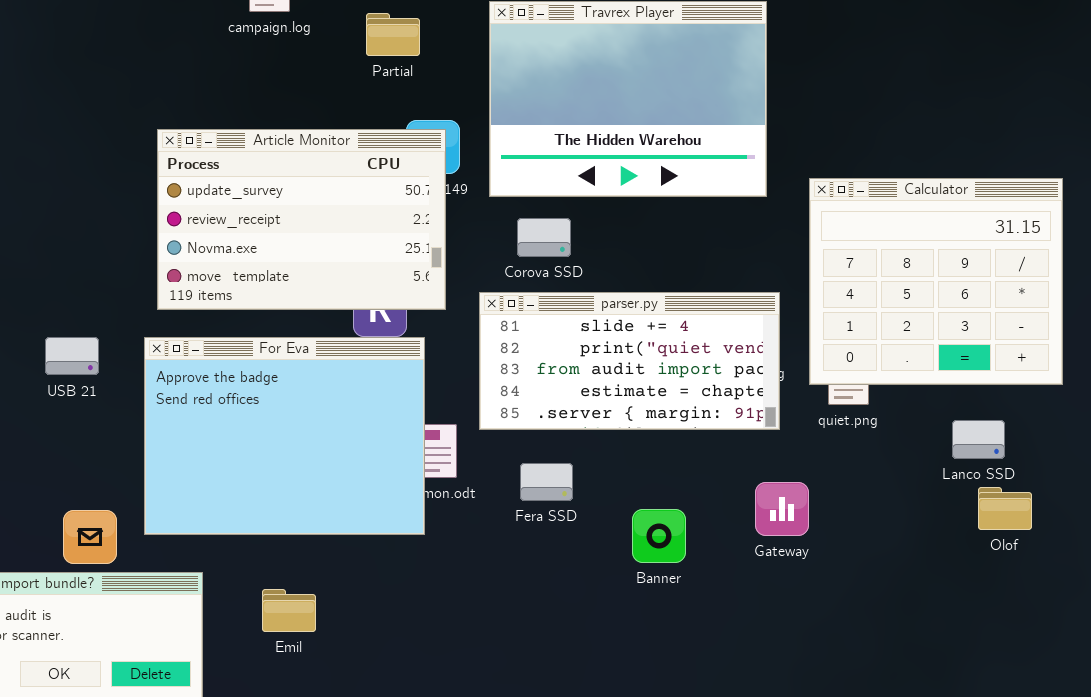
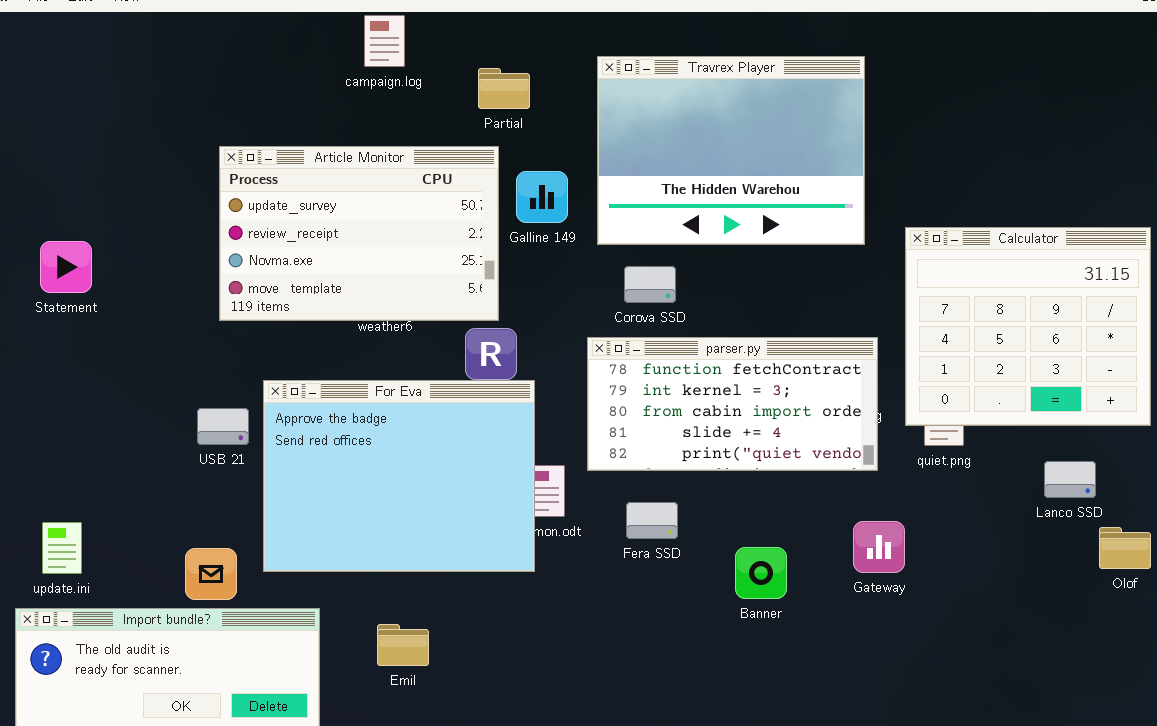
Article Monitor: [157,129,446,310] -> [219,146,499,321], moved
parser.py: [479,292,780,430] -> [587,337,878,471], scrolled up 3 rows
USB 21: [45,337,99,375] -> [197,408,249,445], moved
Olof: [978,487,1032,530] -> [1099,527,1151,569], moved

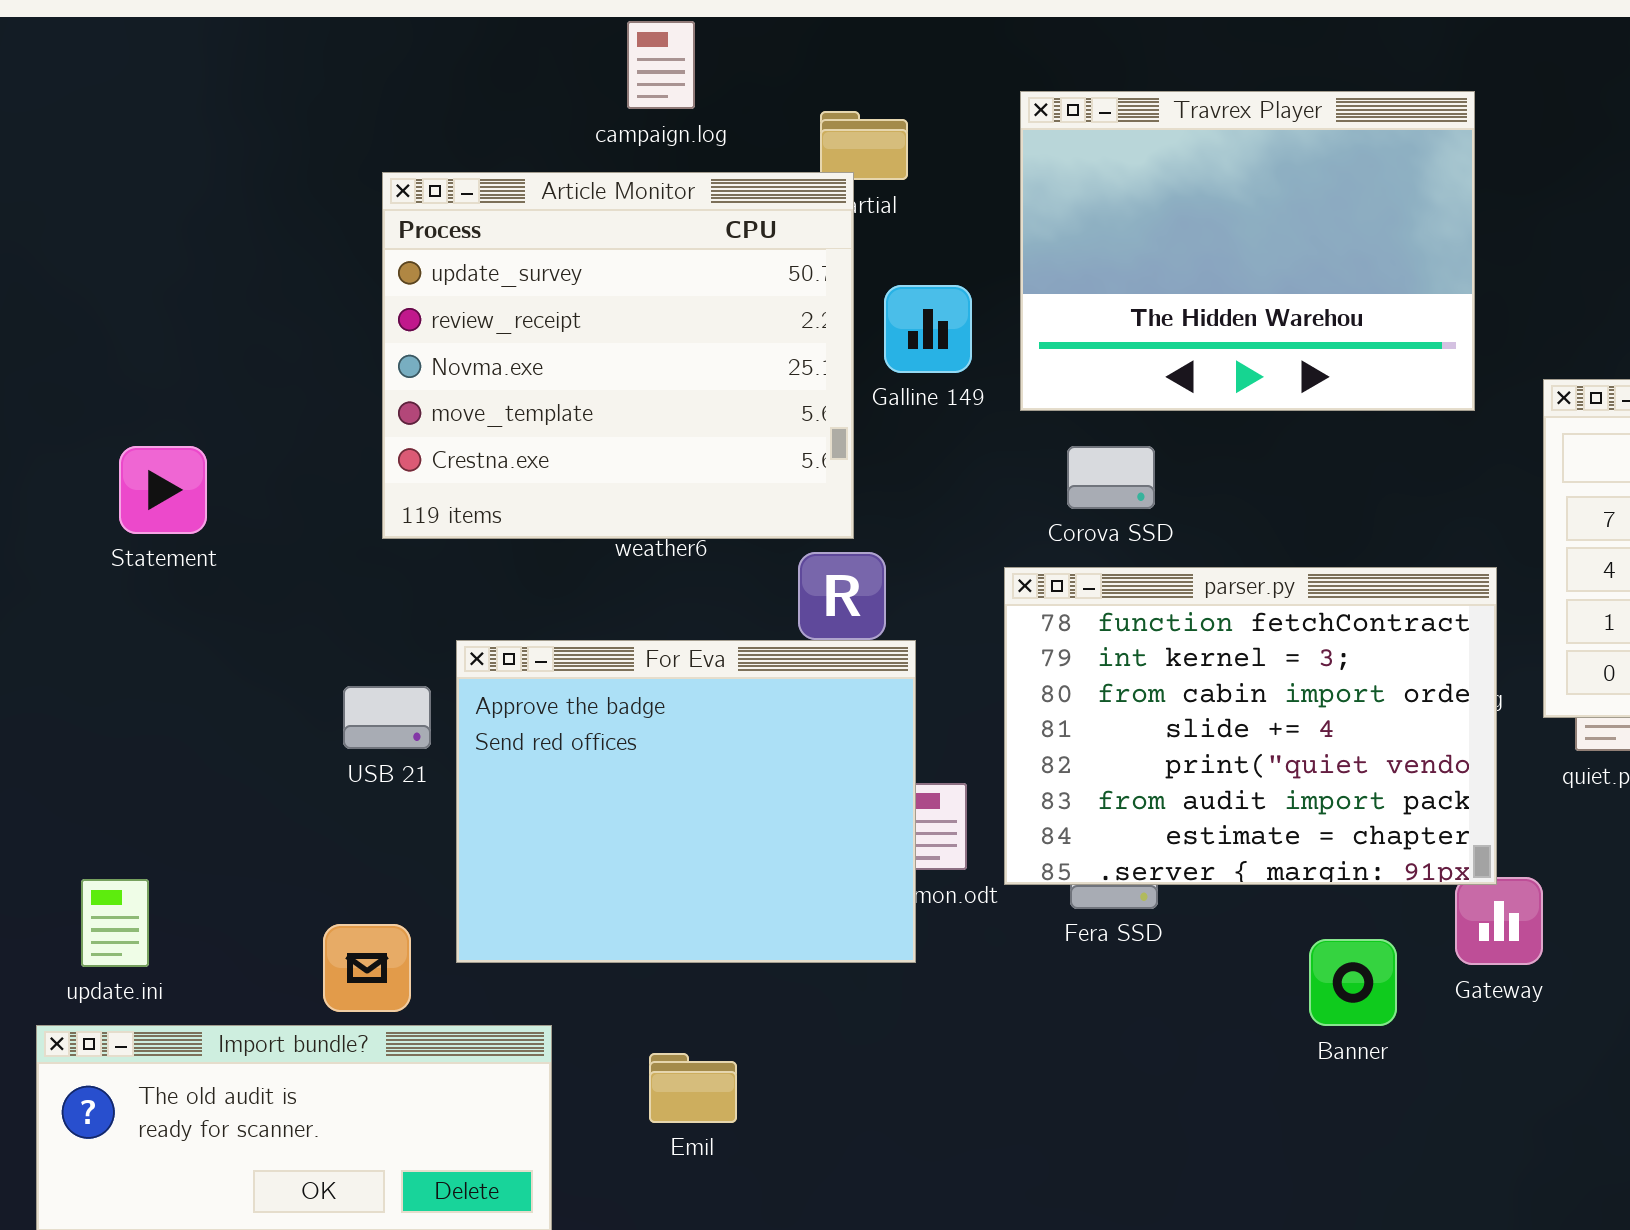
Article Monitor: [219,146,499,321] -> [382,172,854,539], resized
Statement: [40,241,92,293] -> [119,446,207,534], moved
parser.py: [587,337,878,471] -> [1004,567,1497,885], resized
Banner: [735,547,787,599] -> [1309,939,1397,1026], moved

